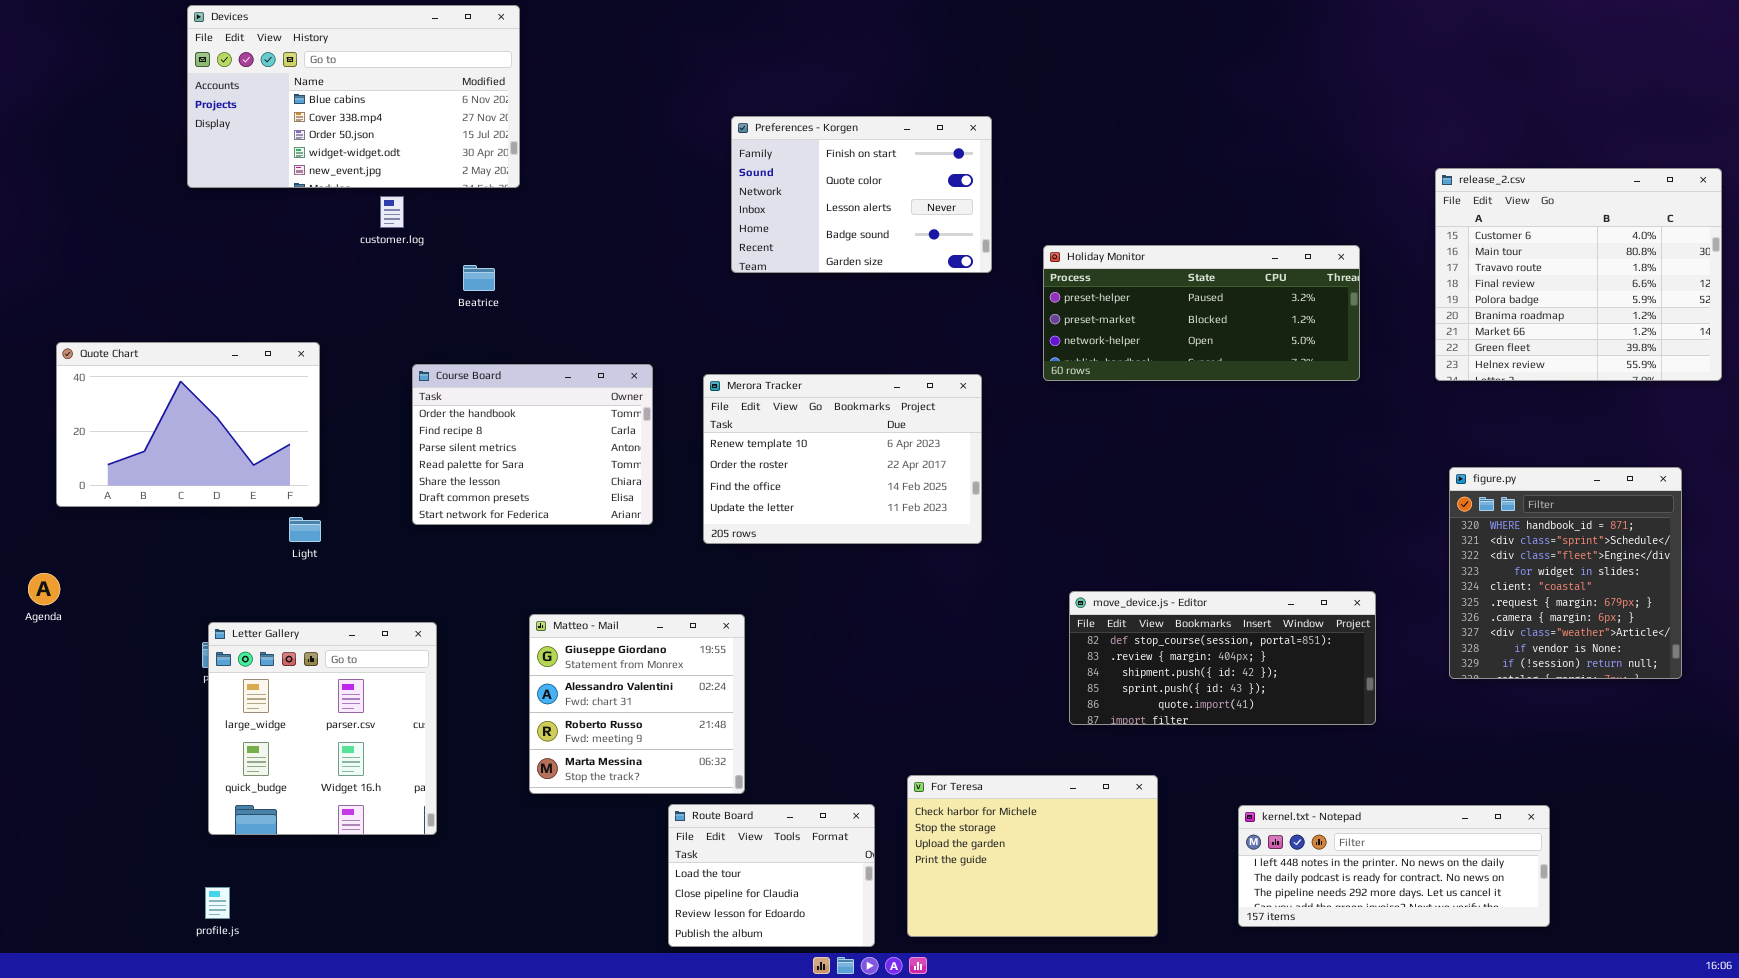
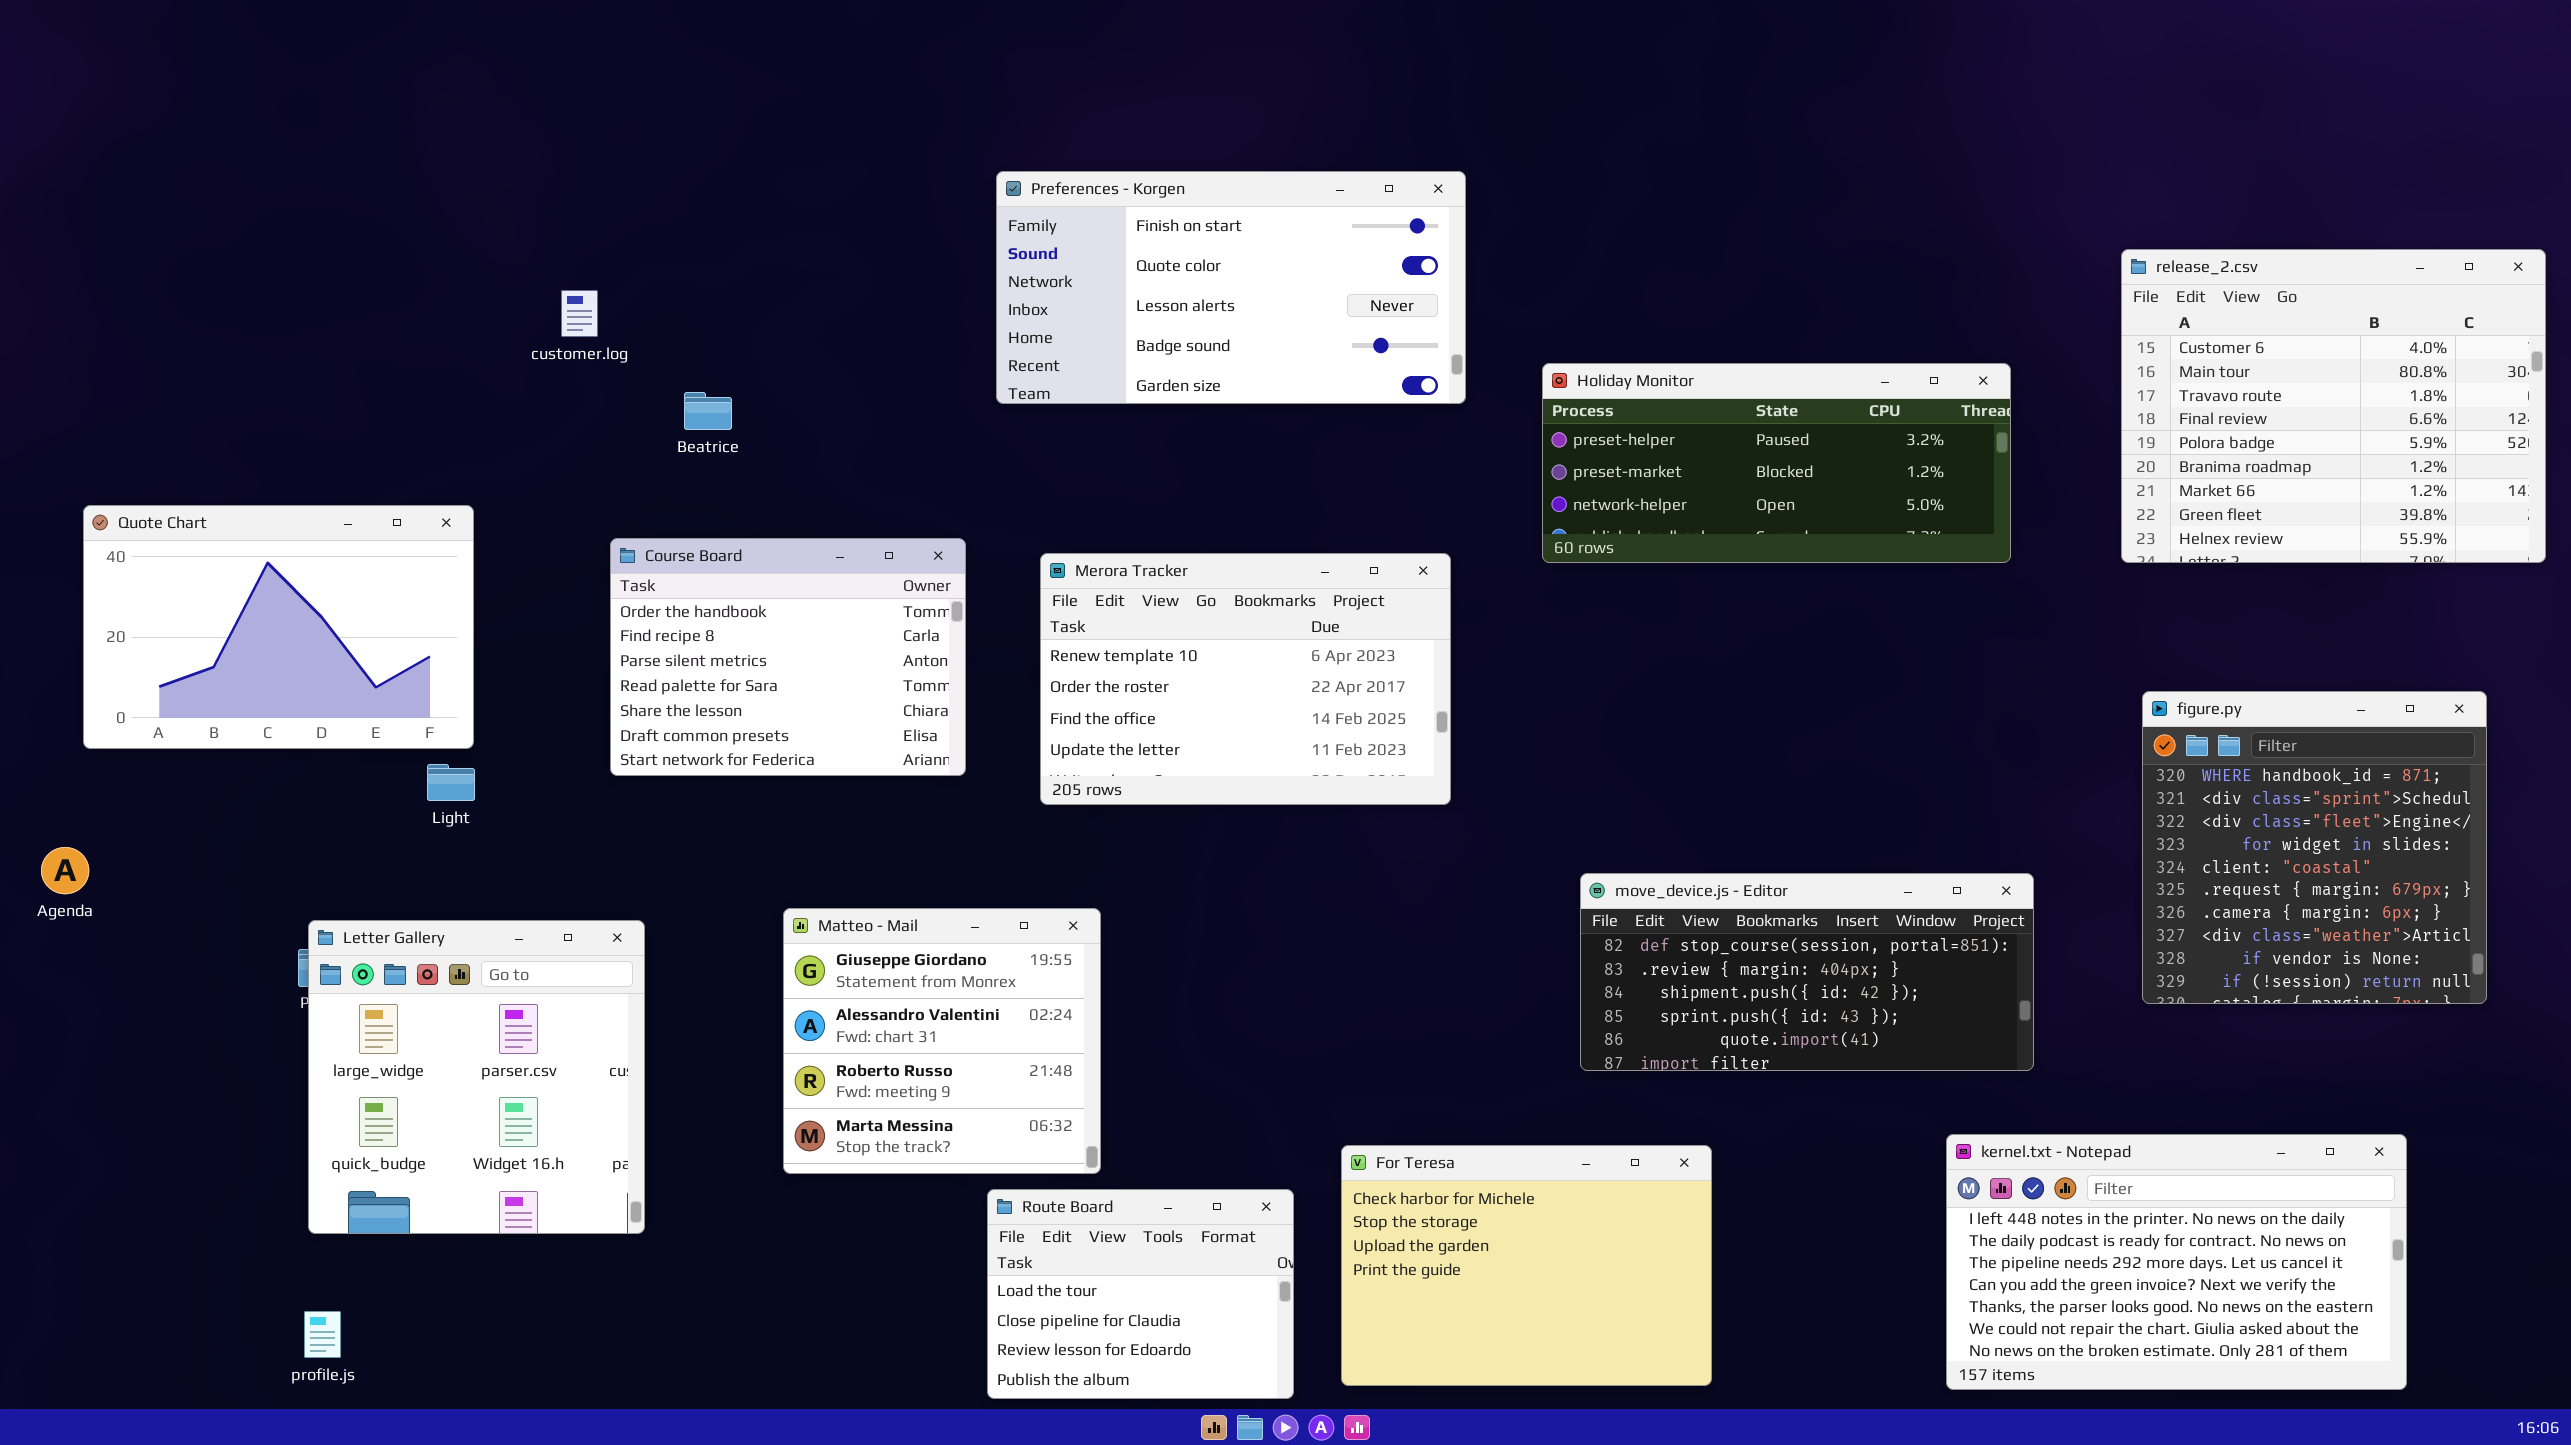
Devices: [187,5,520,188] -> none, closed
Preferences - Korgen: [731,116,992,273] -> [996,171,1466,404], resized
kernel.txt - Notepad: [1238,805,1550,927] -> [1946,1134,2407,1390], moved, resized

